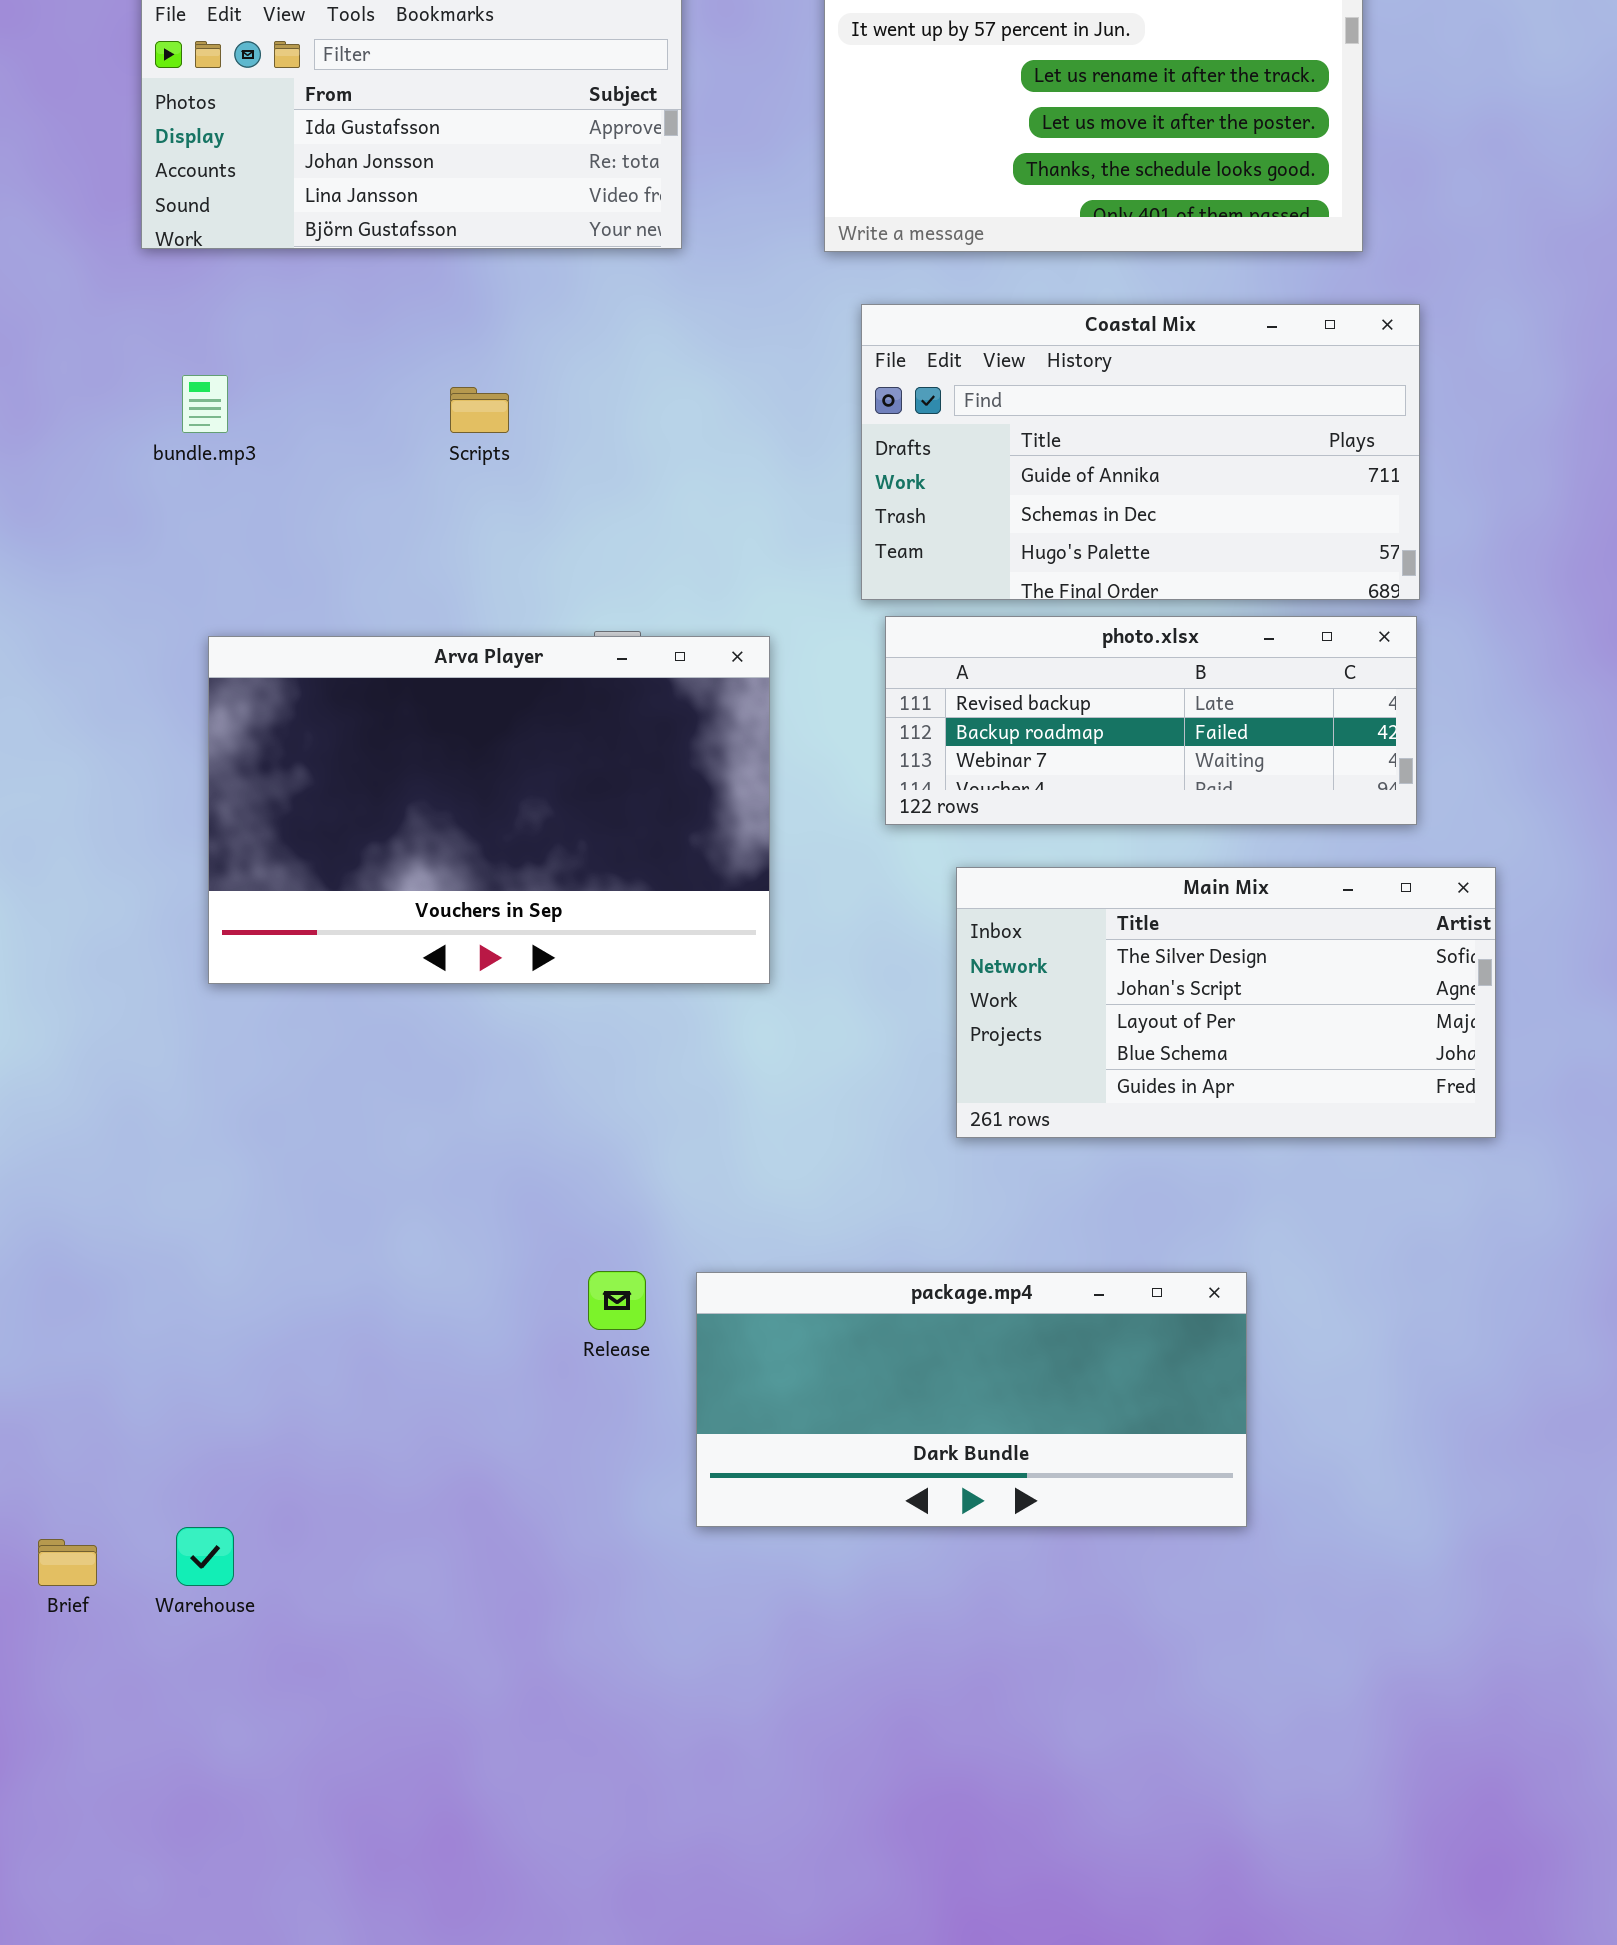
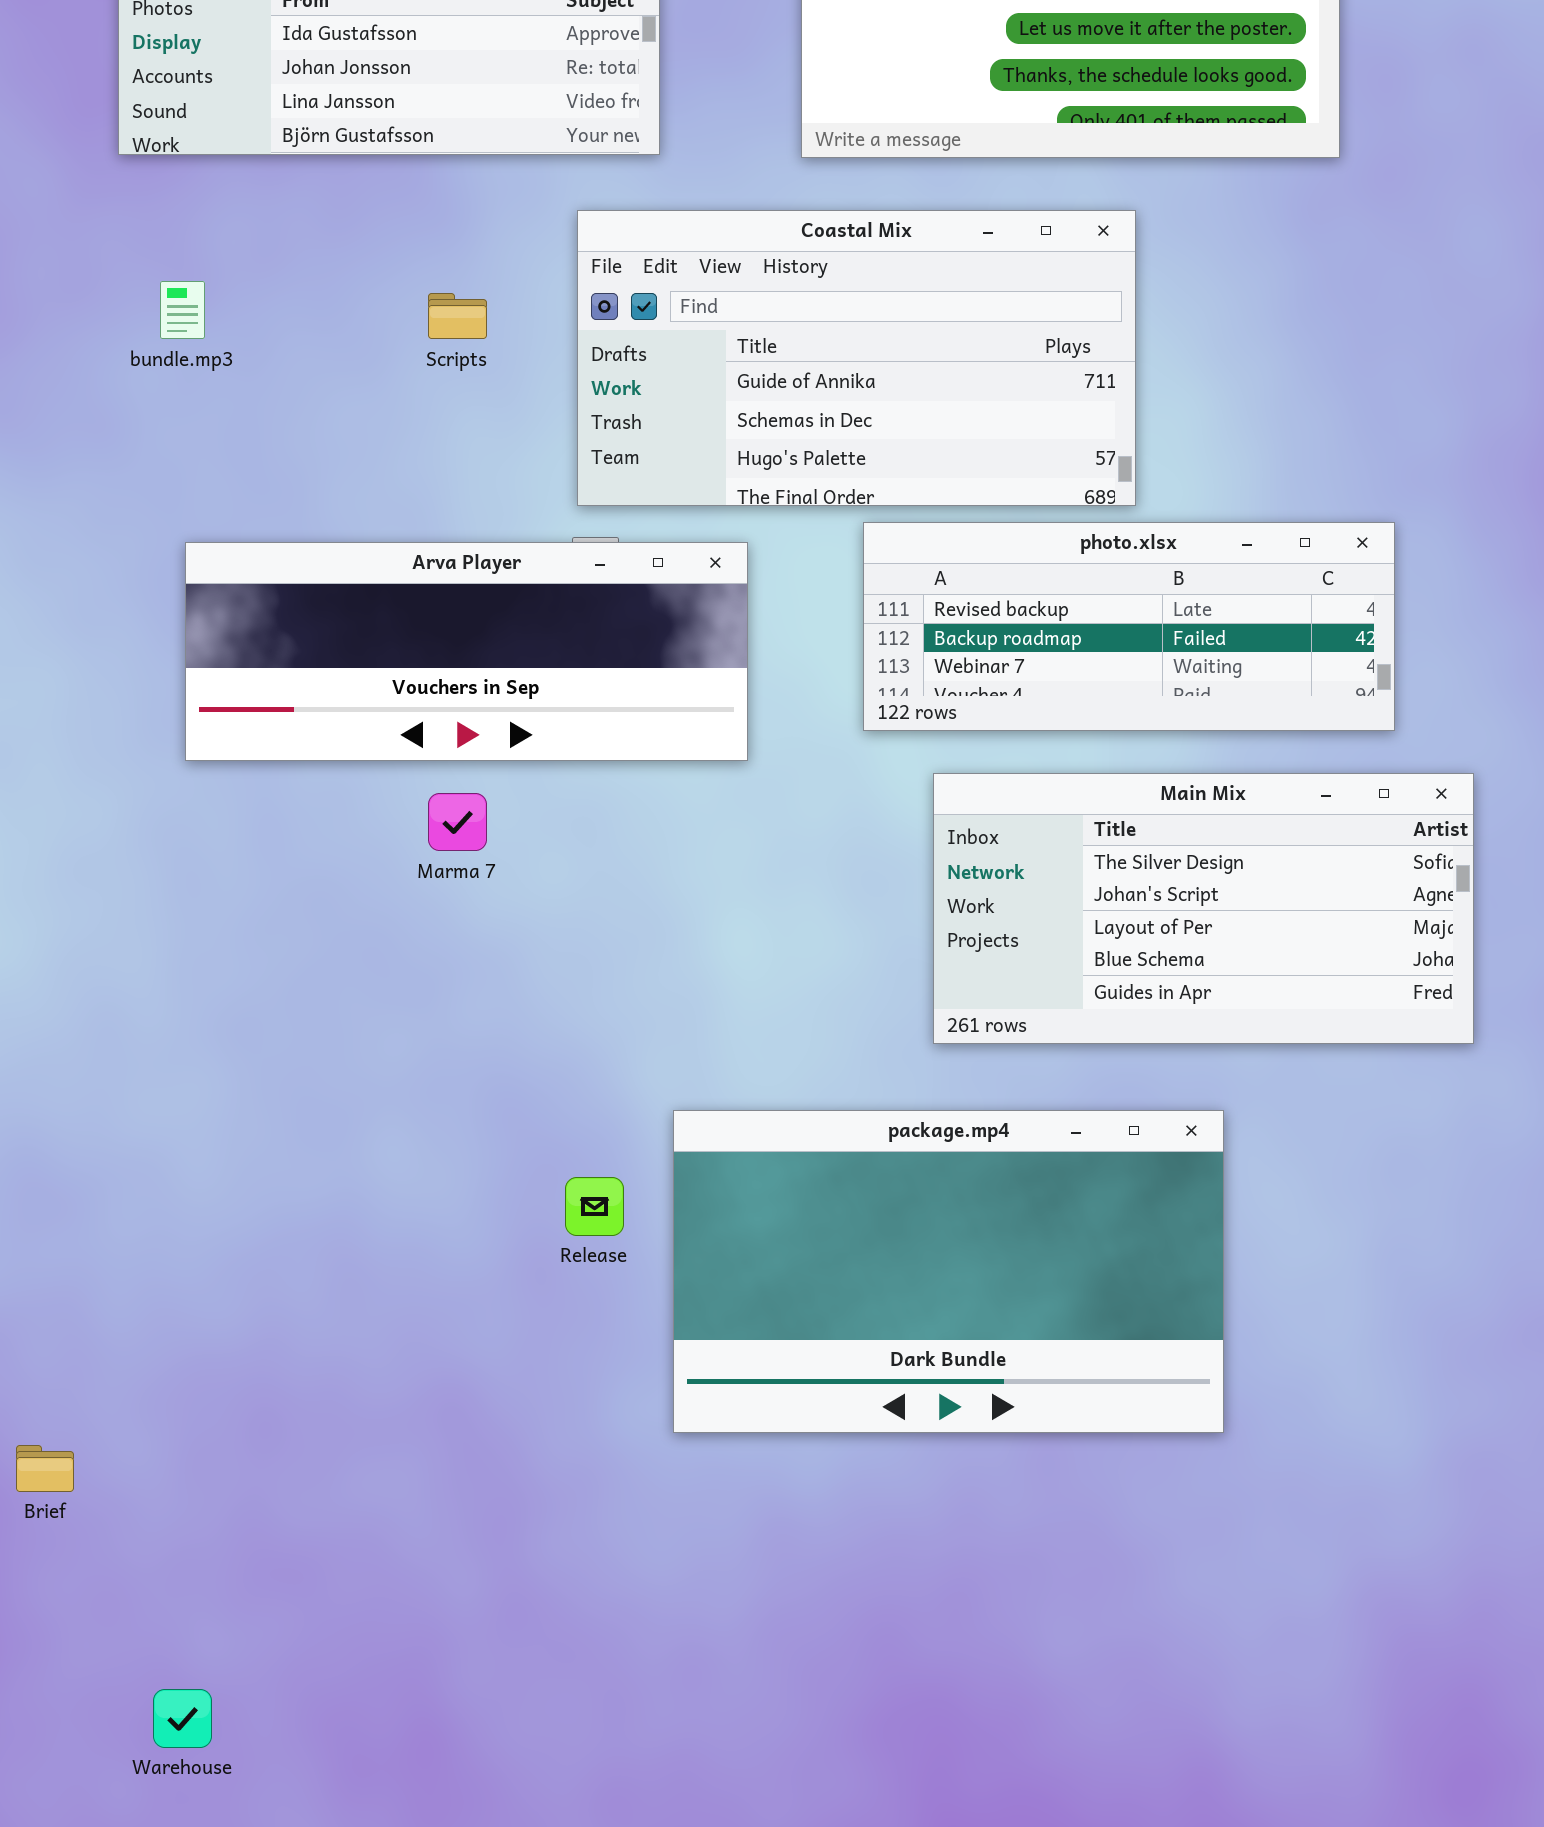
Coastal Mix: [861,304,1420,600] -> [577,210,1136,506], moved
Arva Player: [208,636,770,984] -> [185,542,748,761], resized
package.mp4: [696,1272,1247,1527] -> [673,1110,1224,1433], resized
Warehouse: [176,1527,234,1586] -> [153,1689,212,1748], moved

